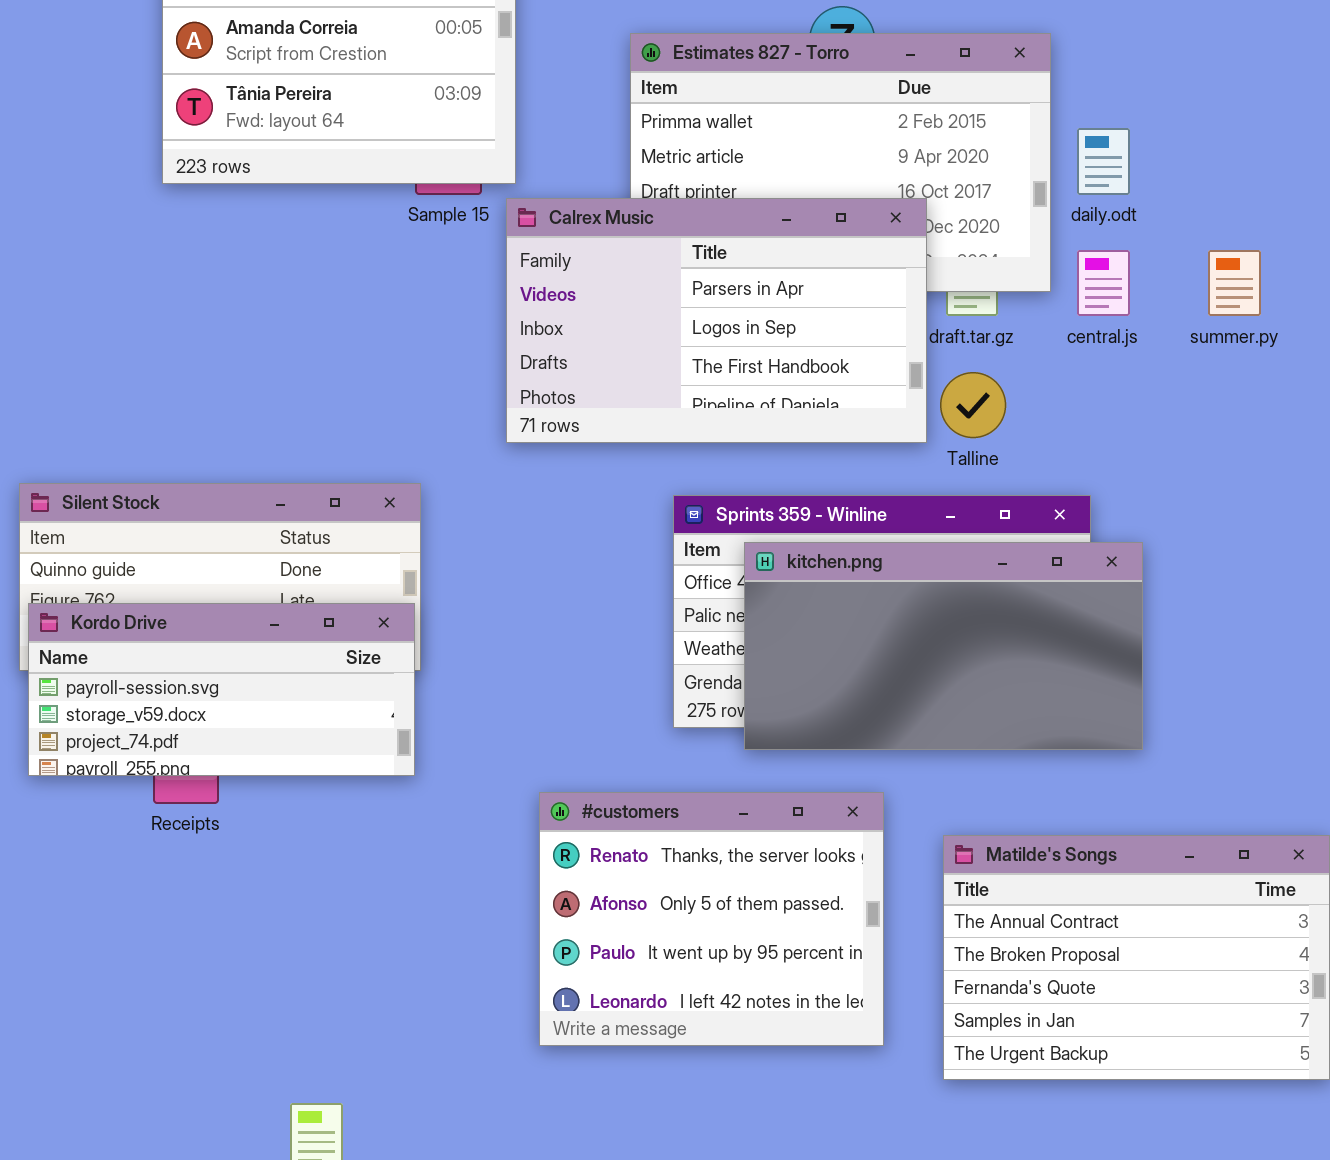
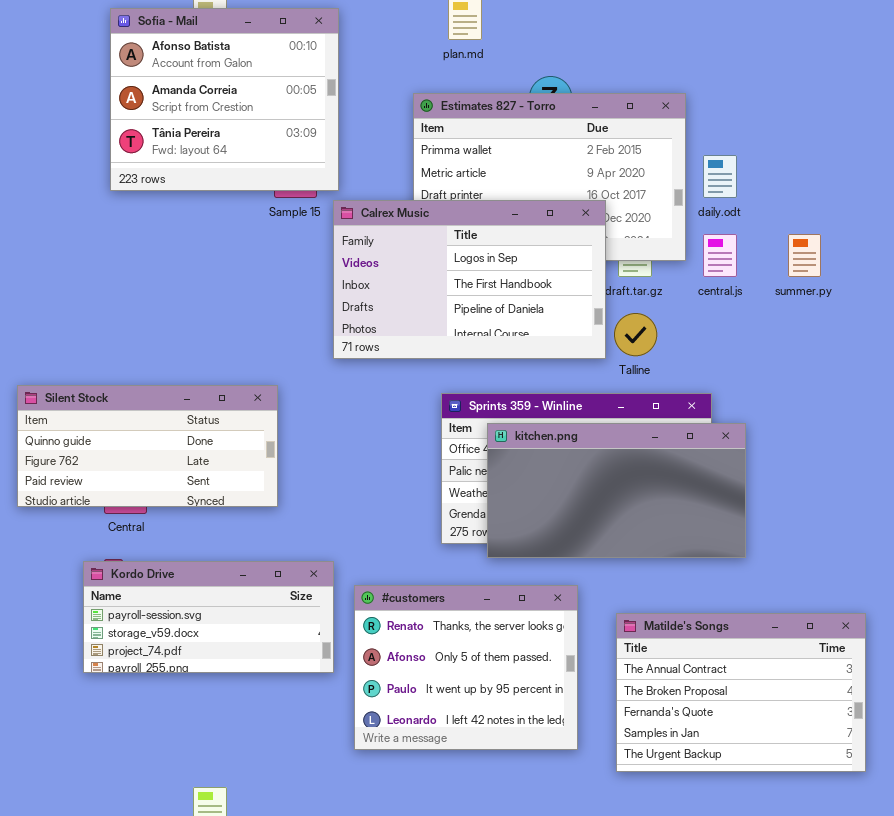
Calrex Music: [506,198,927,443] -> [333,200,606,359], scrolled down 1 row
Kordo Drive: [28,603,415,776] -> [83,561,334,673], moved

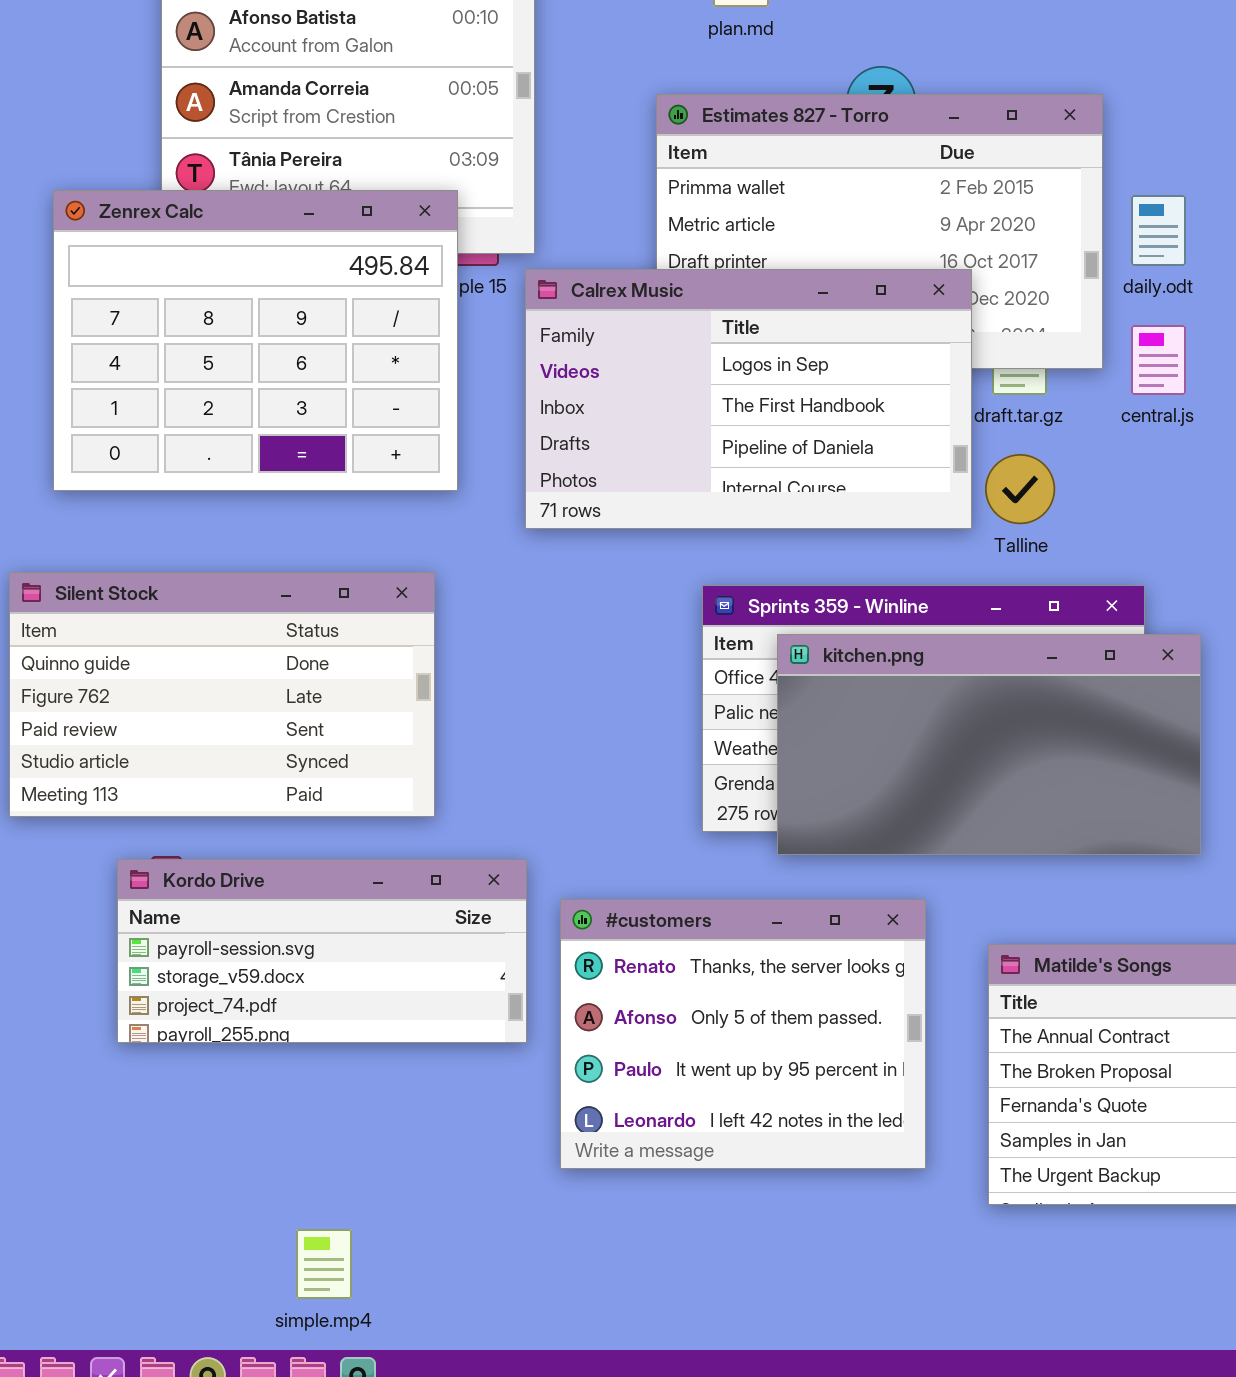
Zenrex Calc: none -> [53,190,458,491], opened
Silent Stock: [17,385,278,507] -> [9,572,435,817], resized

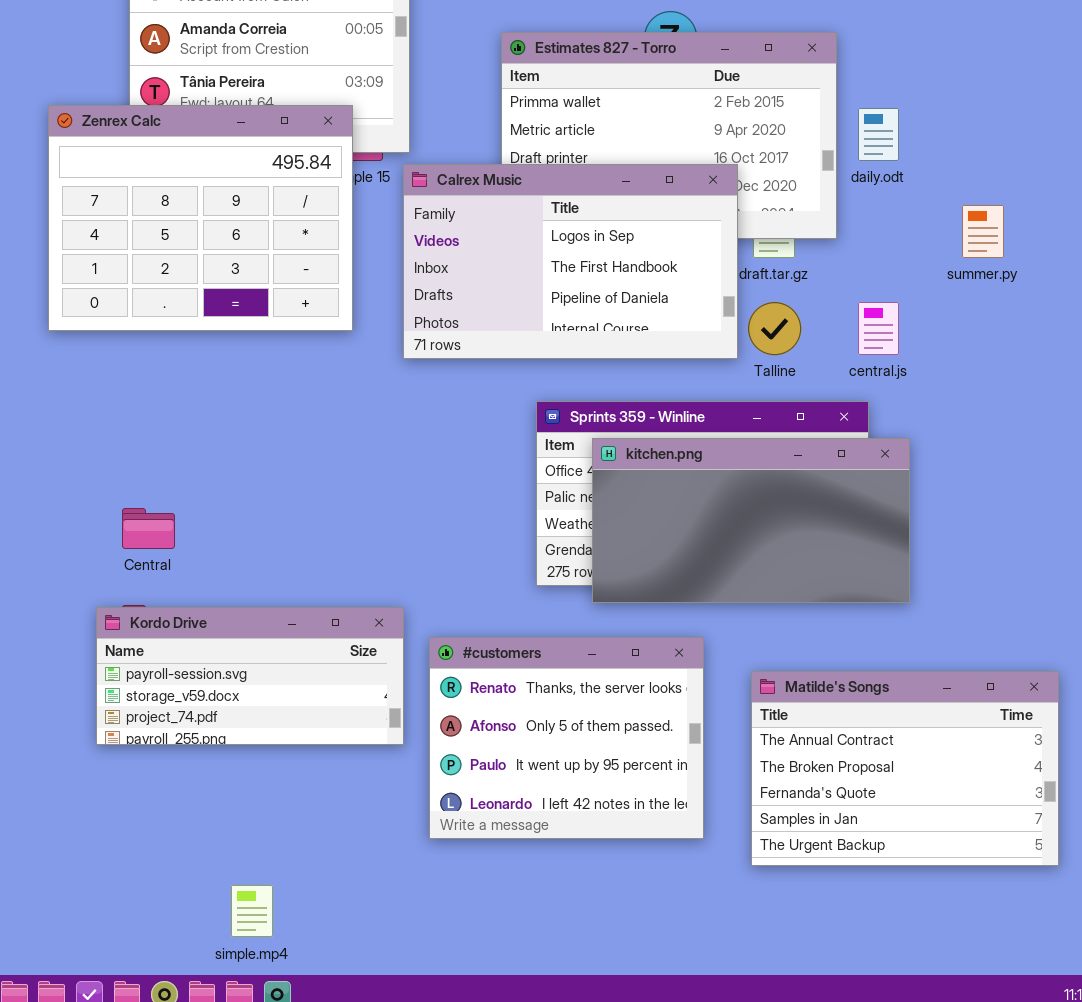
central.js: [1131,325,1186,395] -> [858,302,899,355], moved
Silent Stock: [9,572,435,817] -> none, closed

